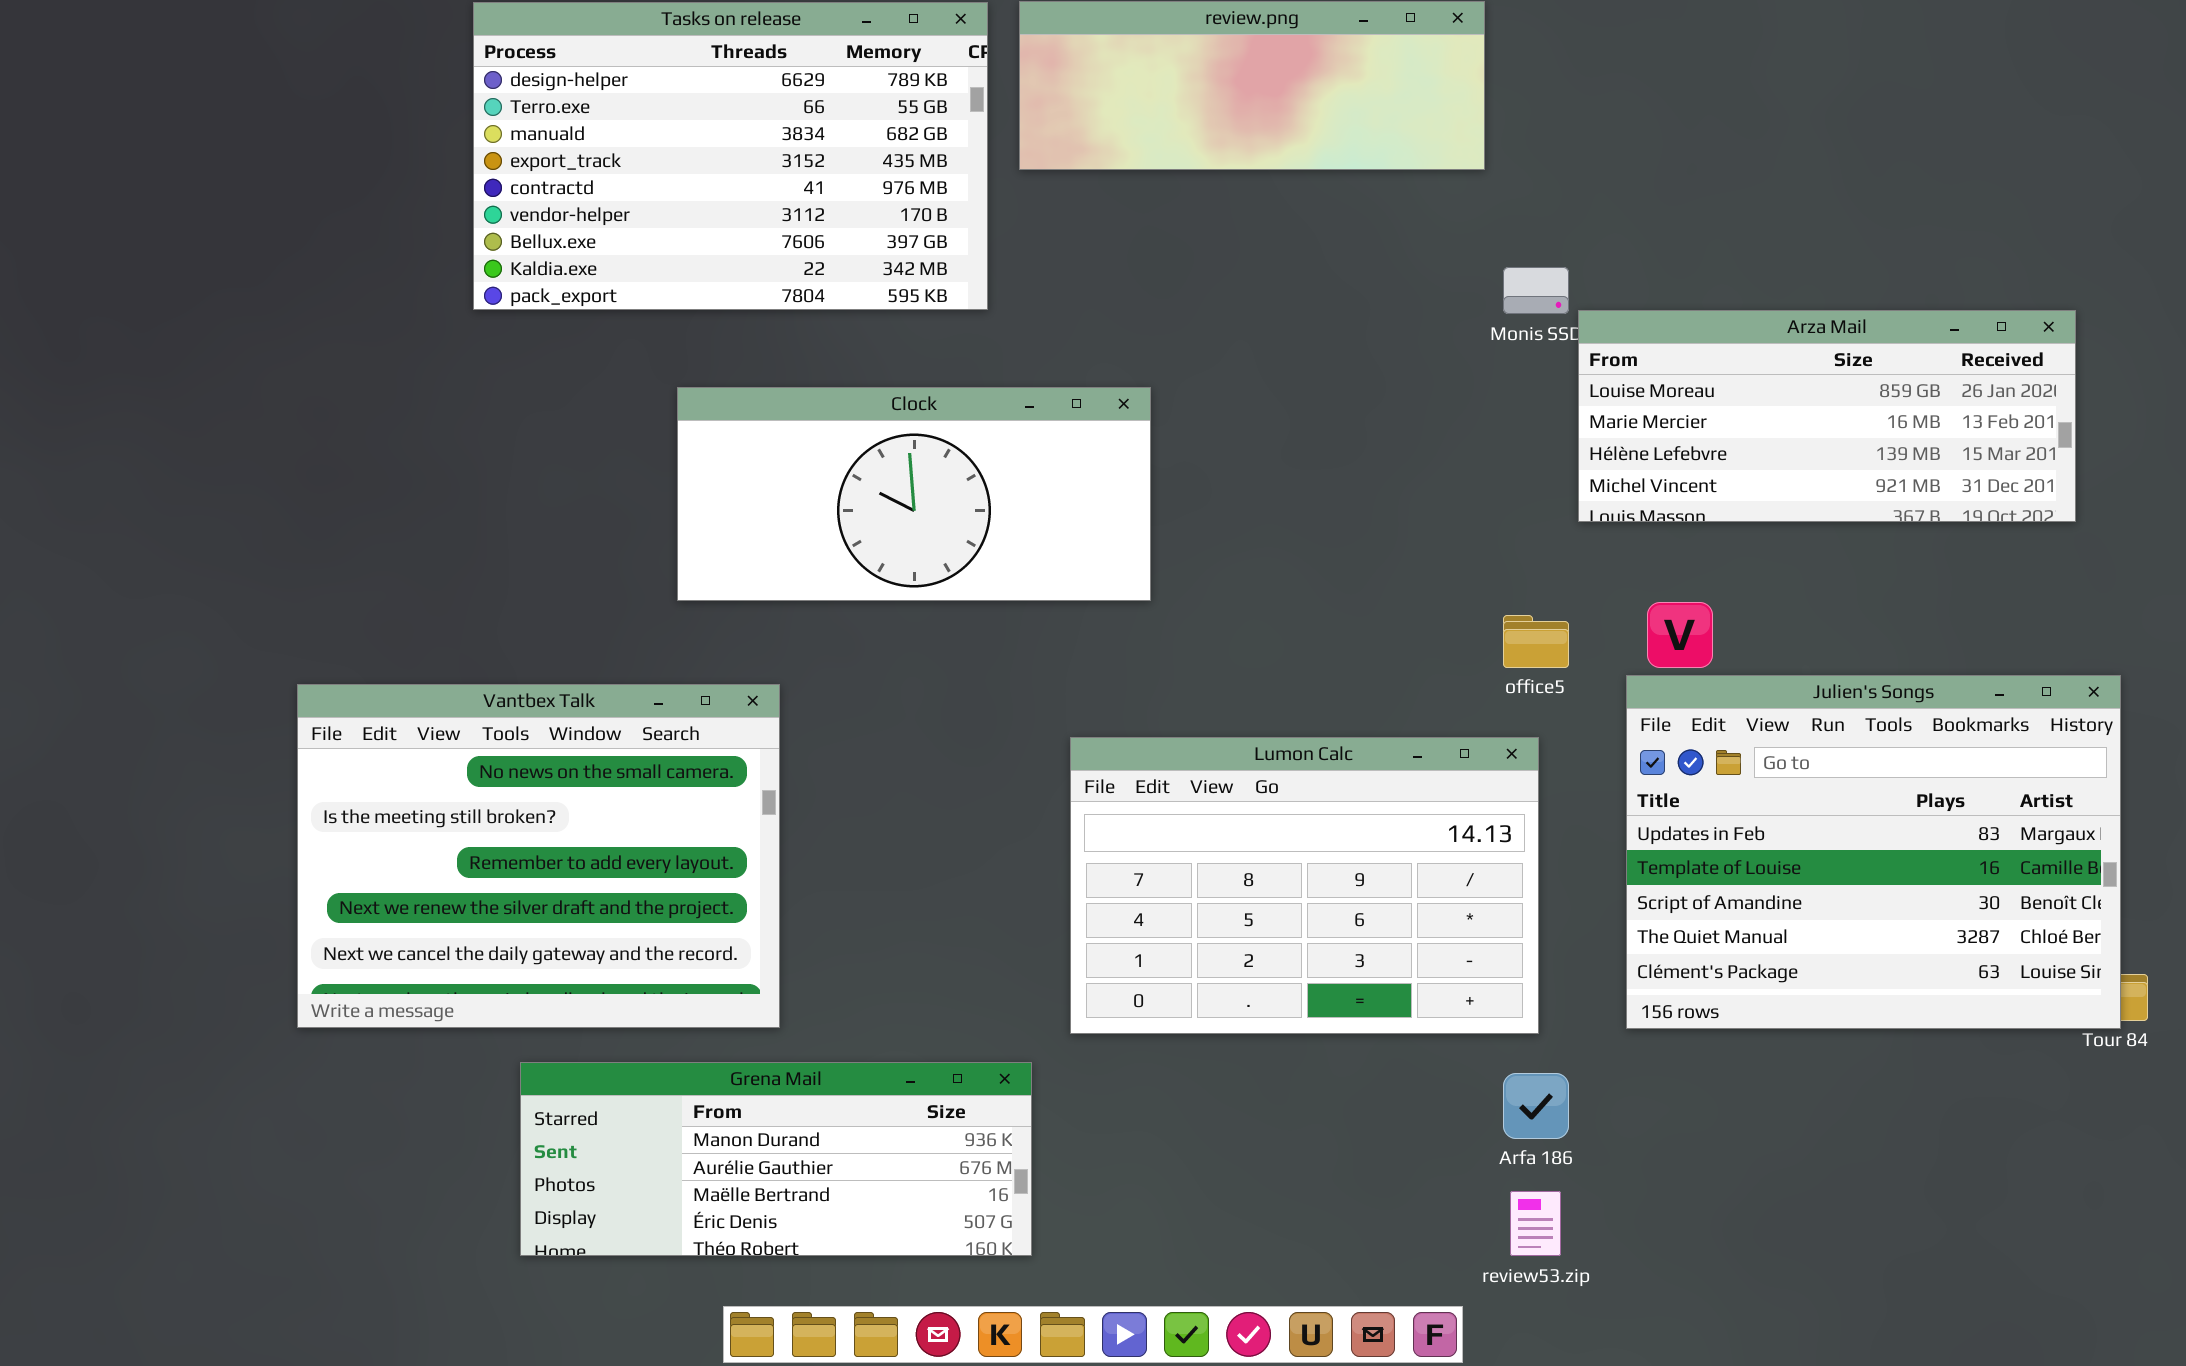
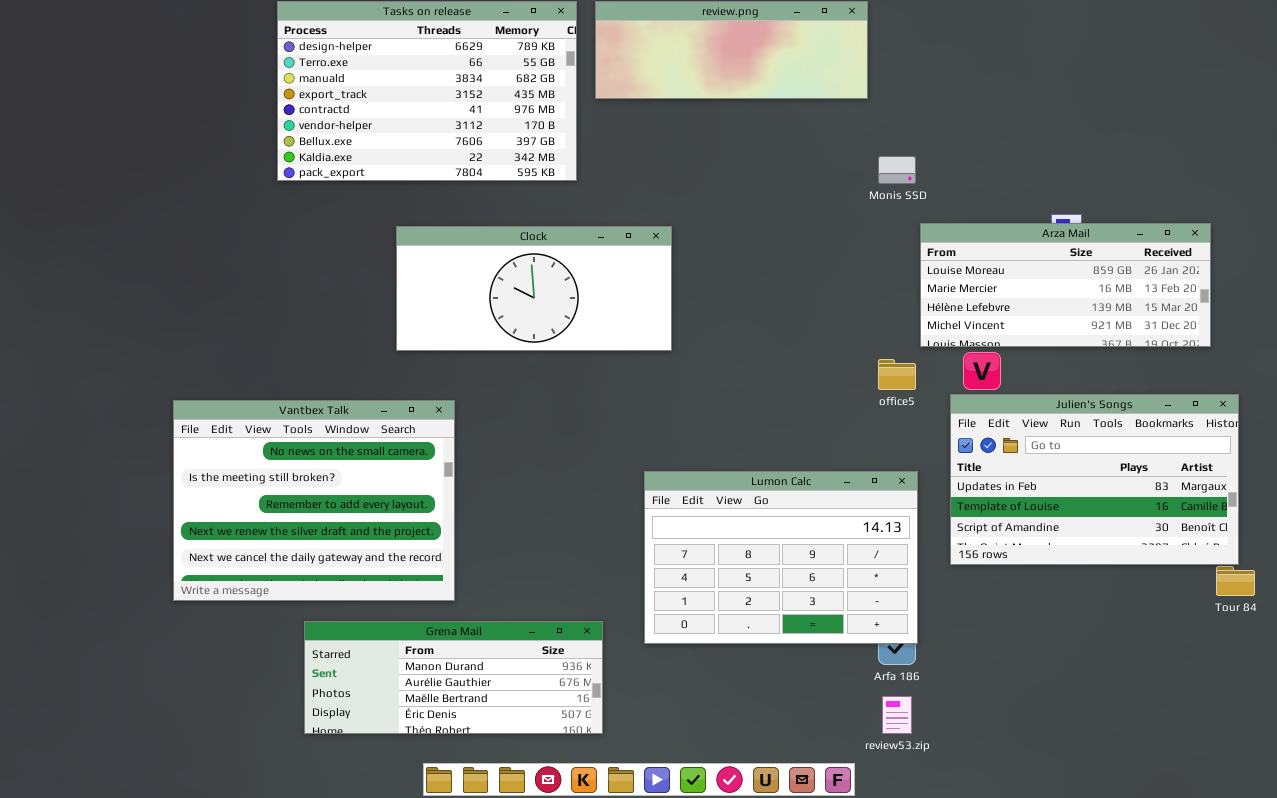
Arza Mail: [1578,310,2076,522] -> [920,223,1211,347], moved
Julien's Songs: [1626,675,2121,1029] -> [950,394,1239,565], resized
Lumon Calc: [1070,737,1539,1034] -> [644,471,918,644], moved

